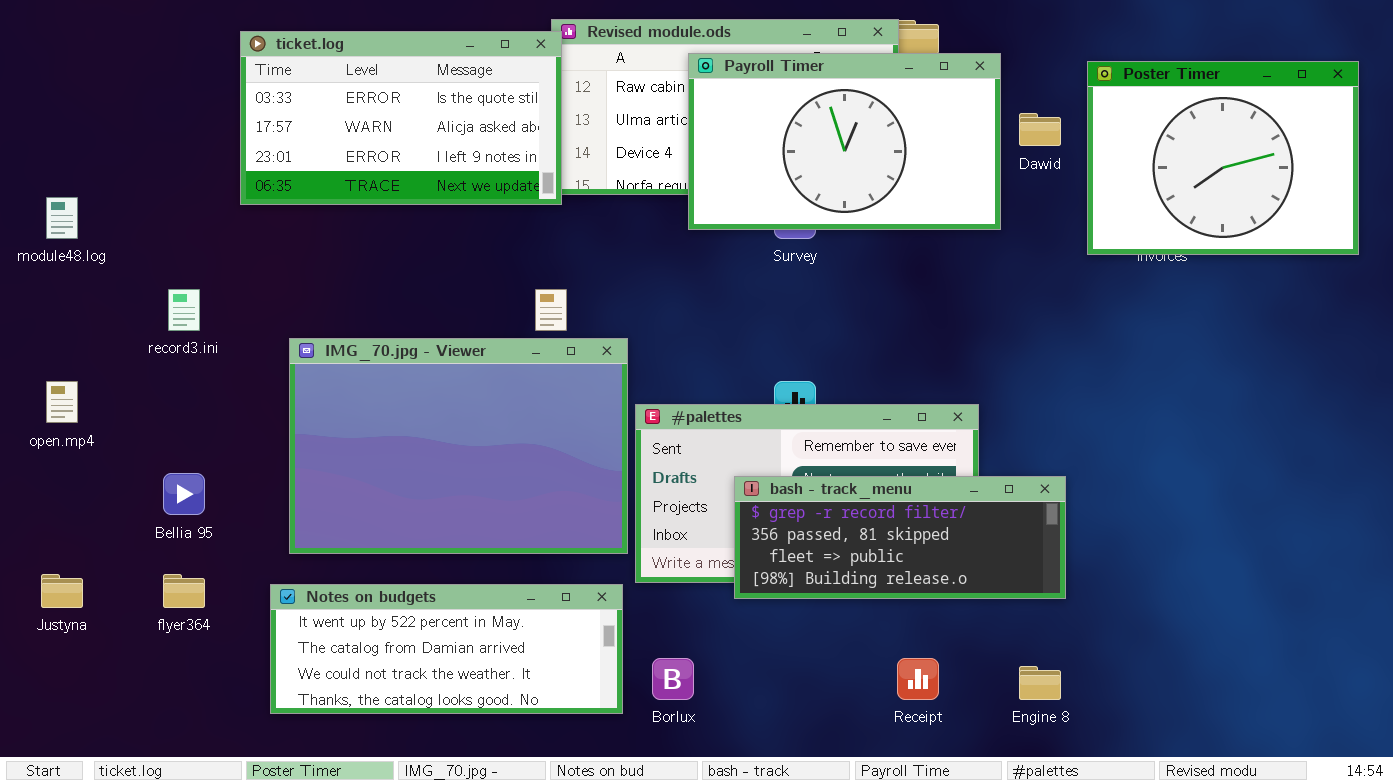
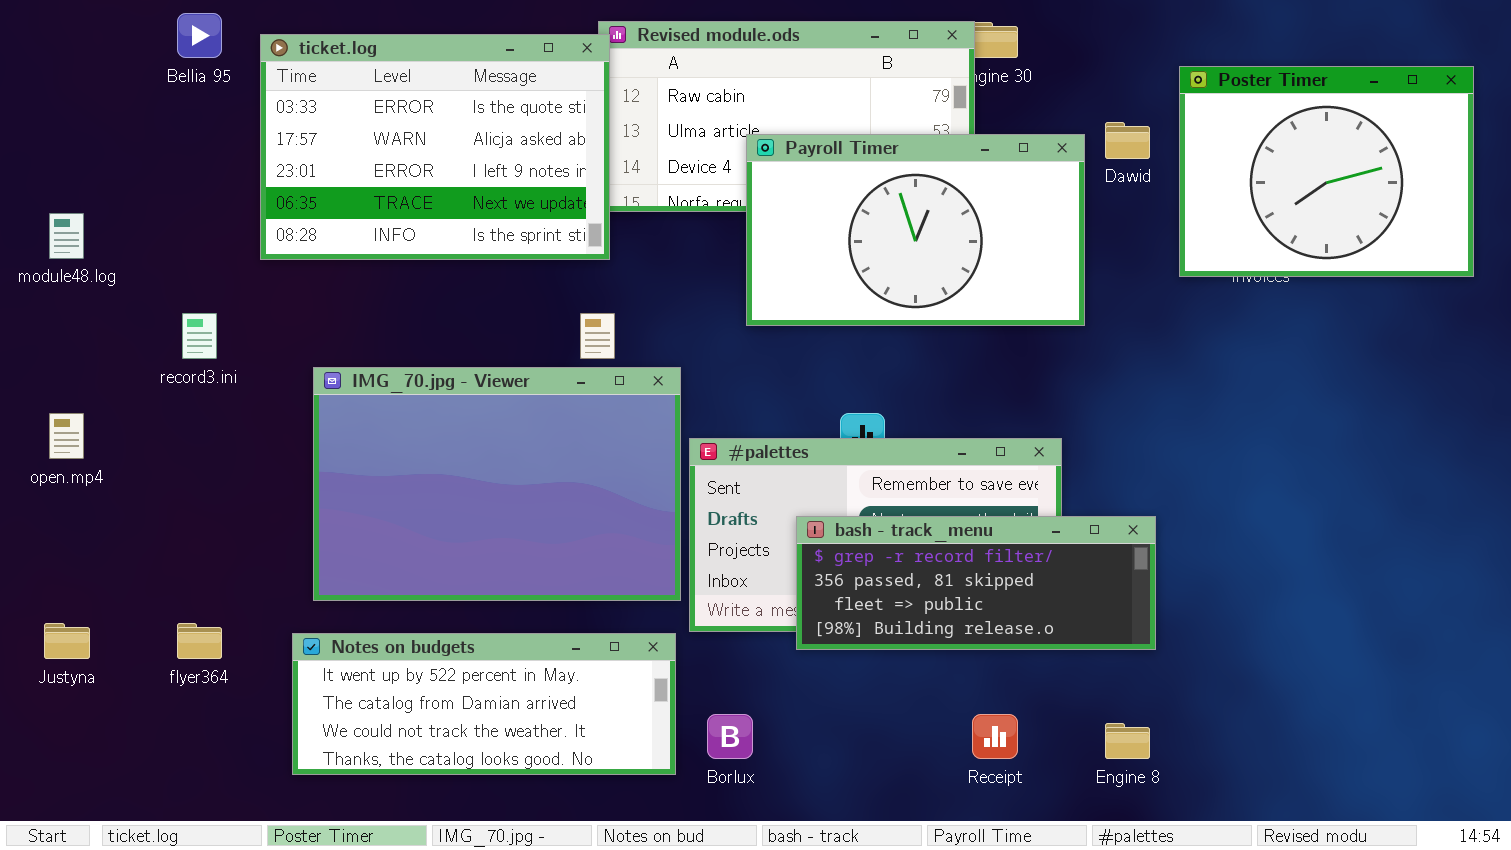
ticket.log: [240,31,562,205] -> [260,34,610,260], resized
Payroll Timer: [688,53,1001,230] -> [746,134,1085,326], moved
Bellia 95: [163,473,205,515] -> [177,13,222,58], moved

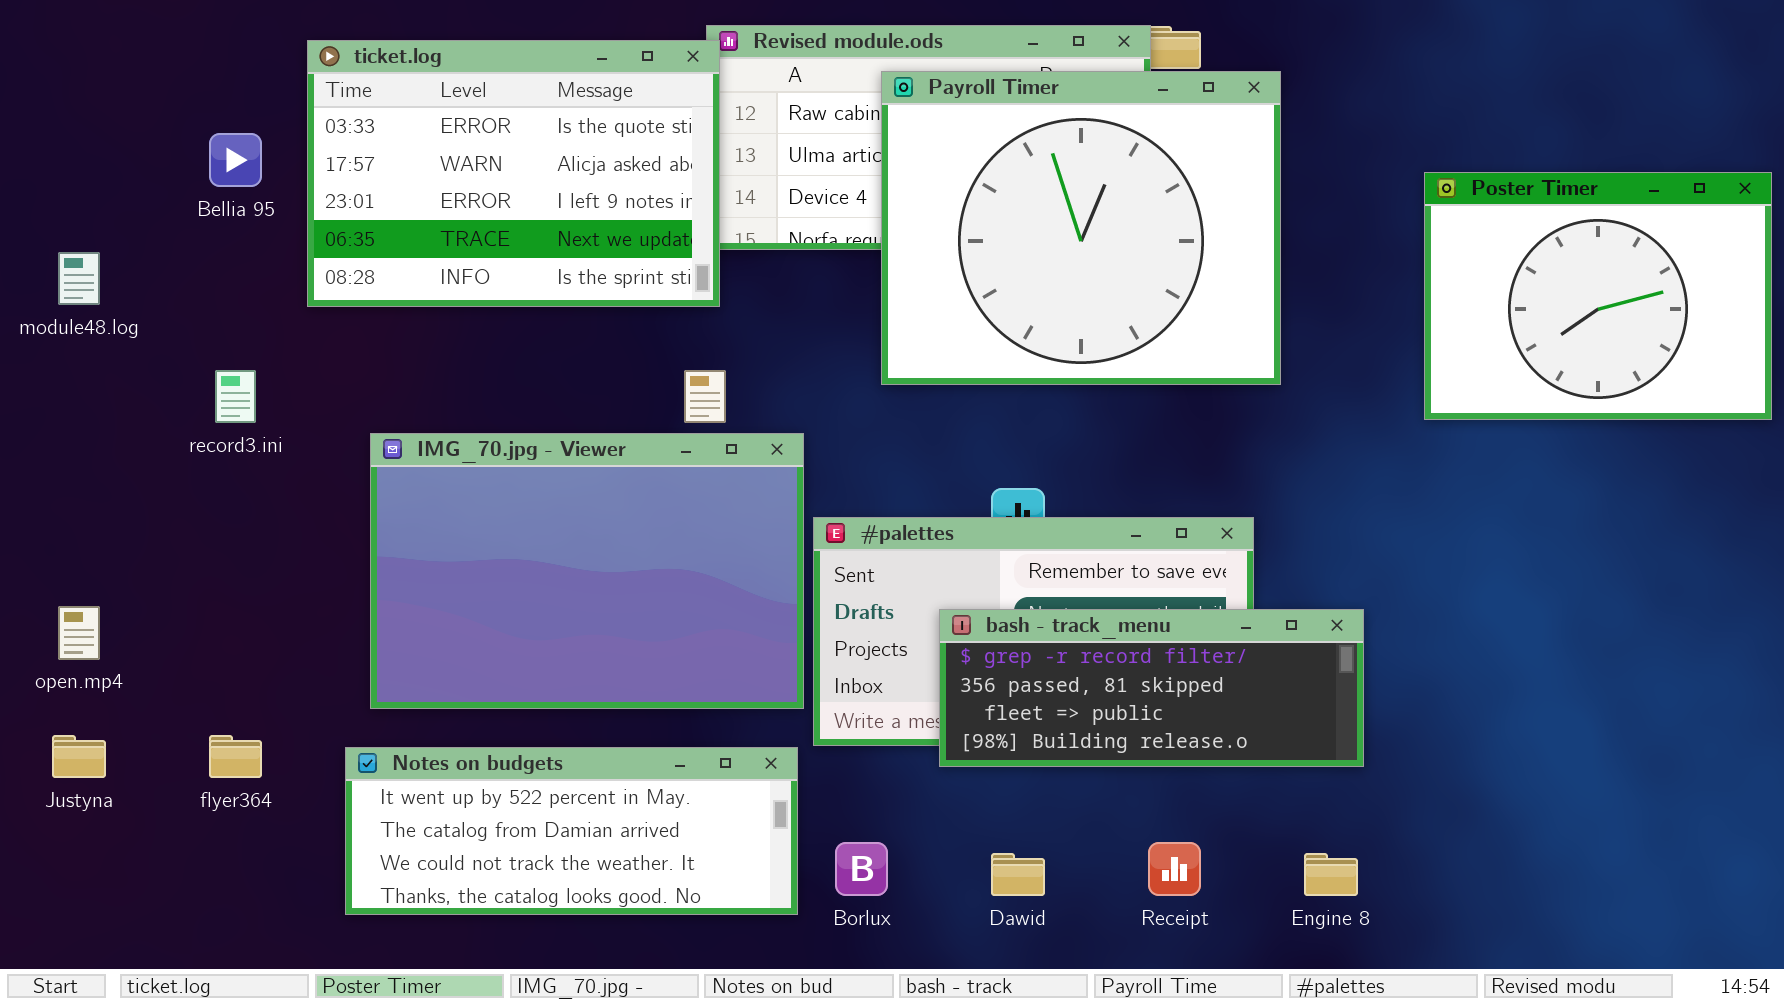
Bellia 95: [177,13,222,58] -> [209,133,262,187], moved
Poster Timer: [1179,66,1474,277] -> [1424,172,1772,420], moved
Dawid: [1105,122,1150,159] -> [991,853,1045,896], moved
Payroll Timer: [746,134,1085,326] -> [881,71,1281,385], resized
open.mp4: [49,413,84,459] -> [58,606,100,660], moved

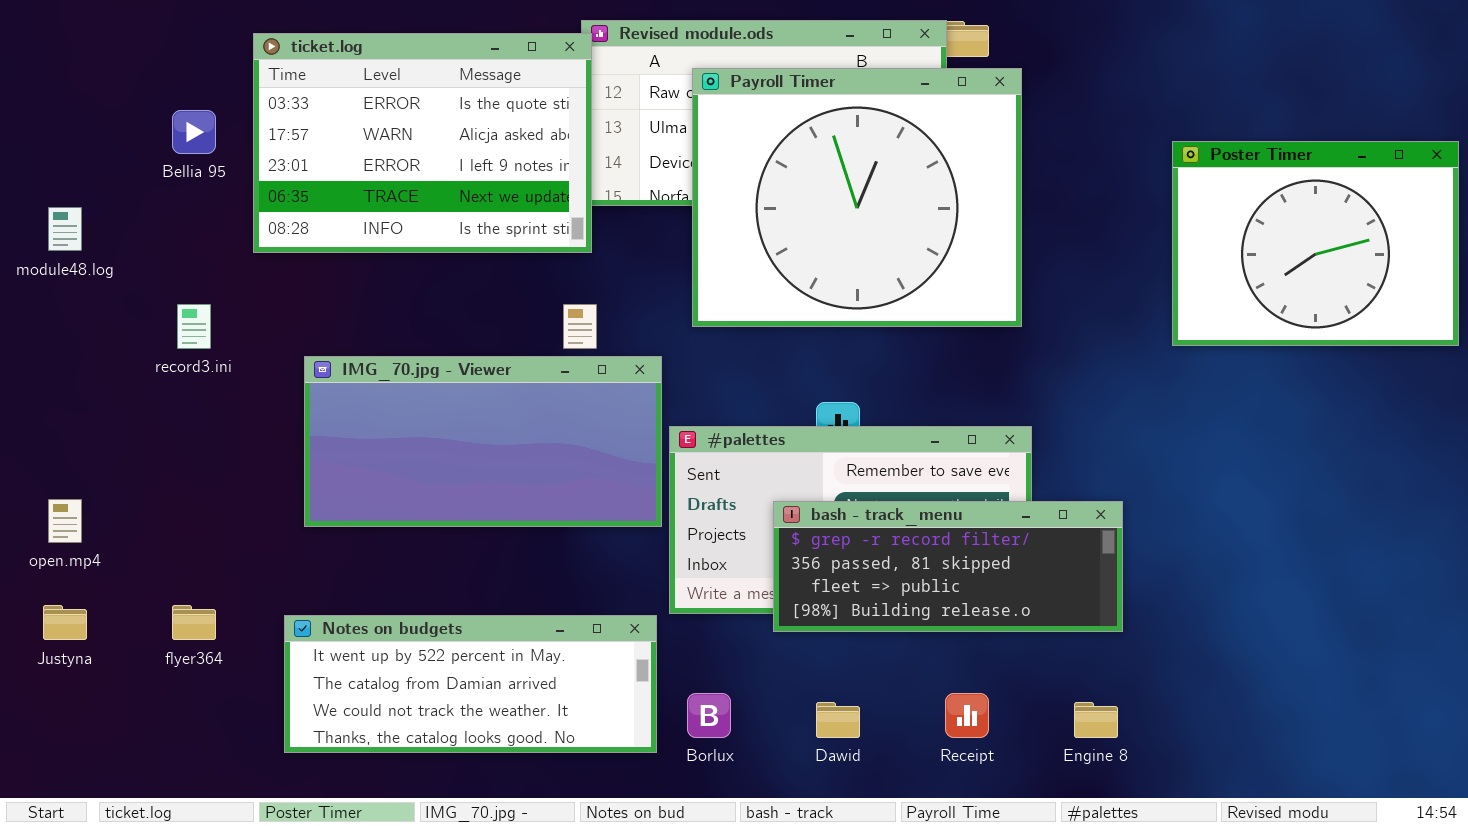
Payroll Timer: [881,71,1281,385] -> [692,68,1022,327], moved
IMG_70.jpg - Viewer: [370,433,804,709] -> [304,356,662,527], resized

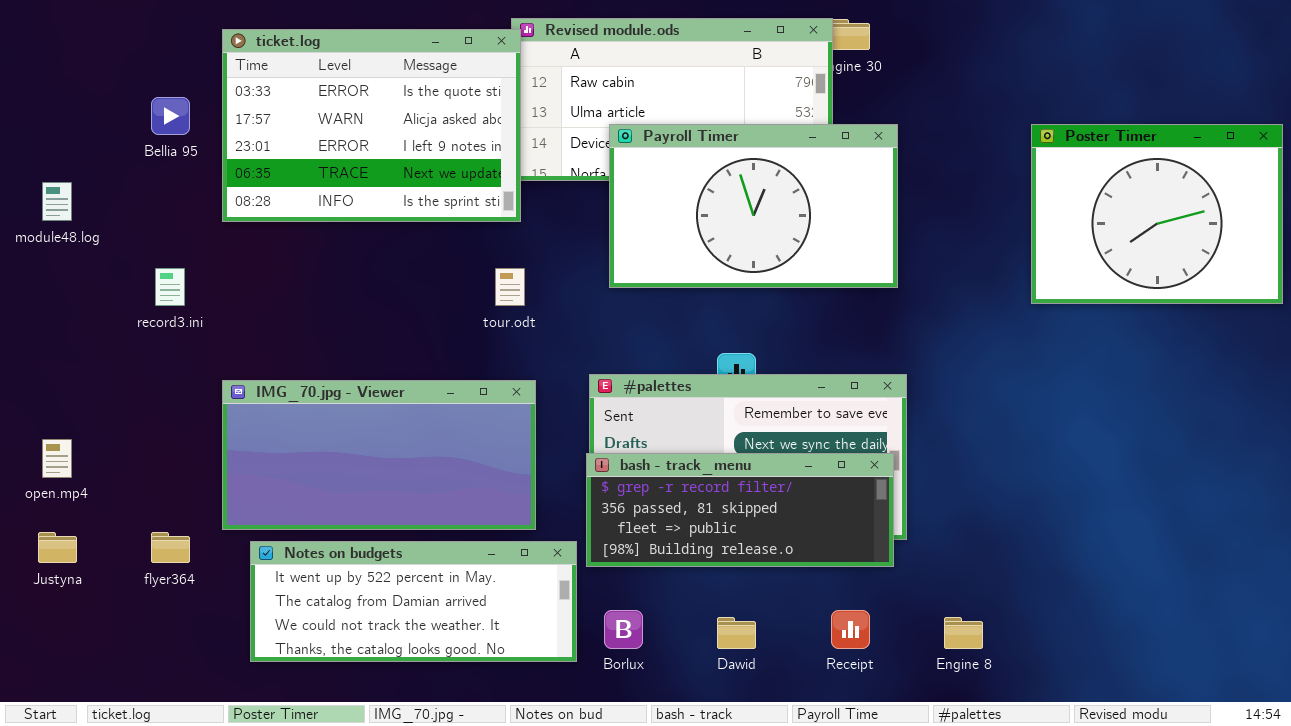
Payroll Timer: [692,68,1022,327] -> [609,124,898,288], resized
IMG_70.jpg - Viewer: [304,356,662,527] -> [222,380,536,530], moved
bash - track_menu: [773,501,1123,632] -> [586,453,894,567], moved

